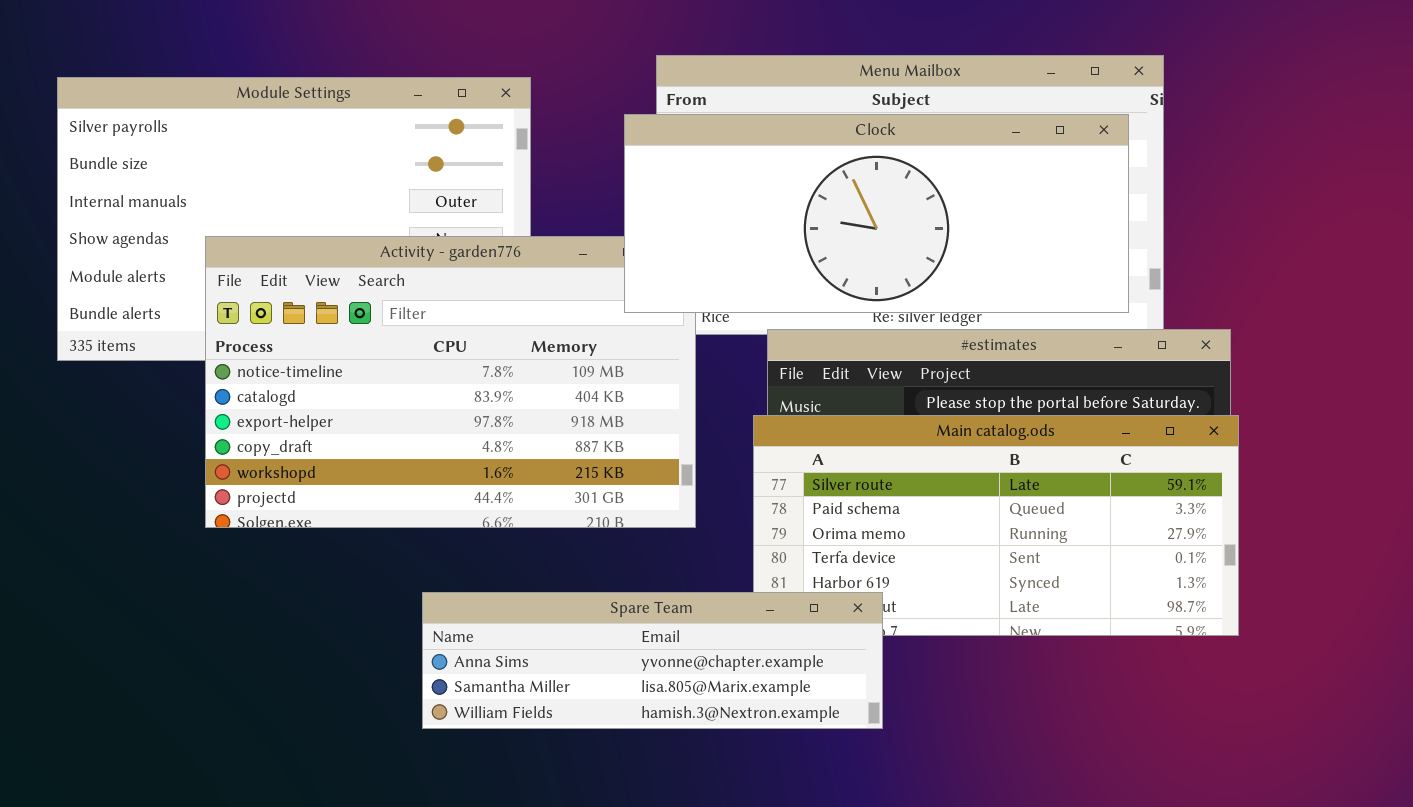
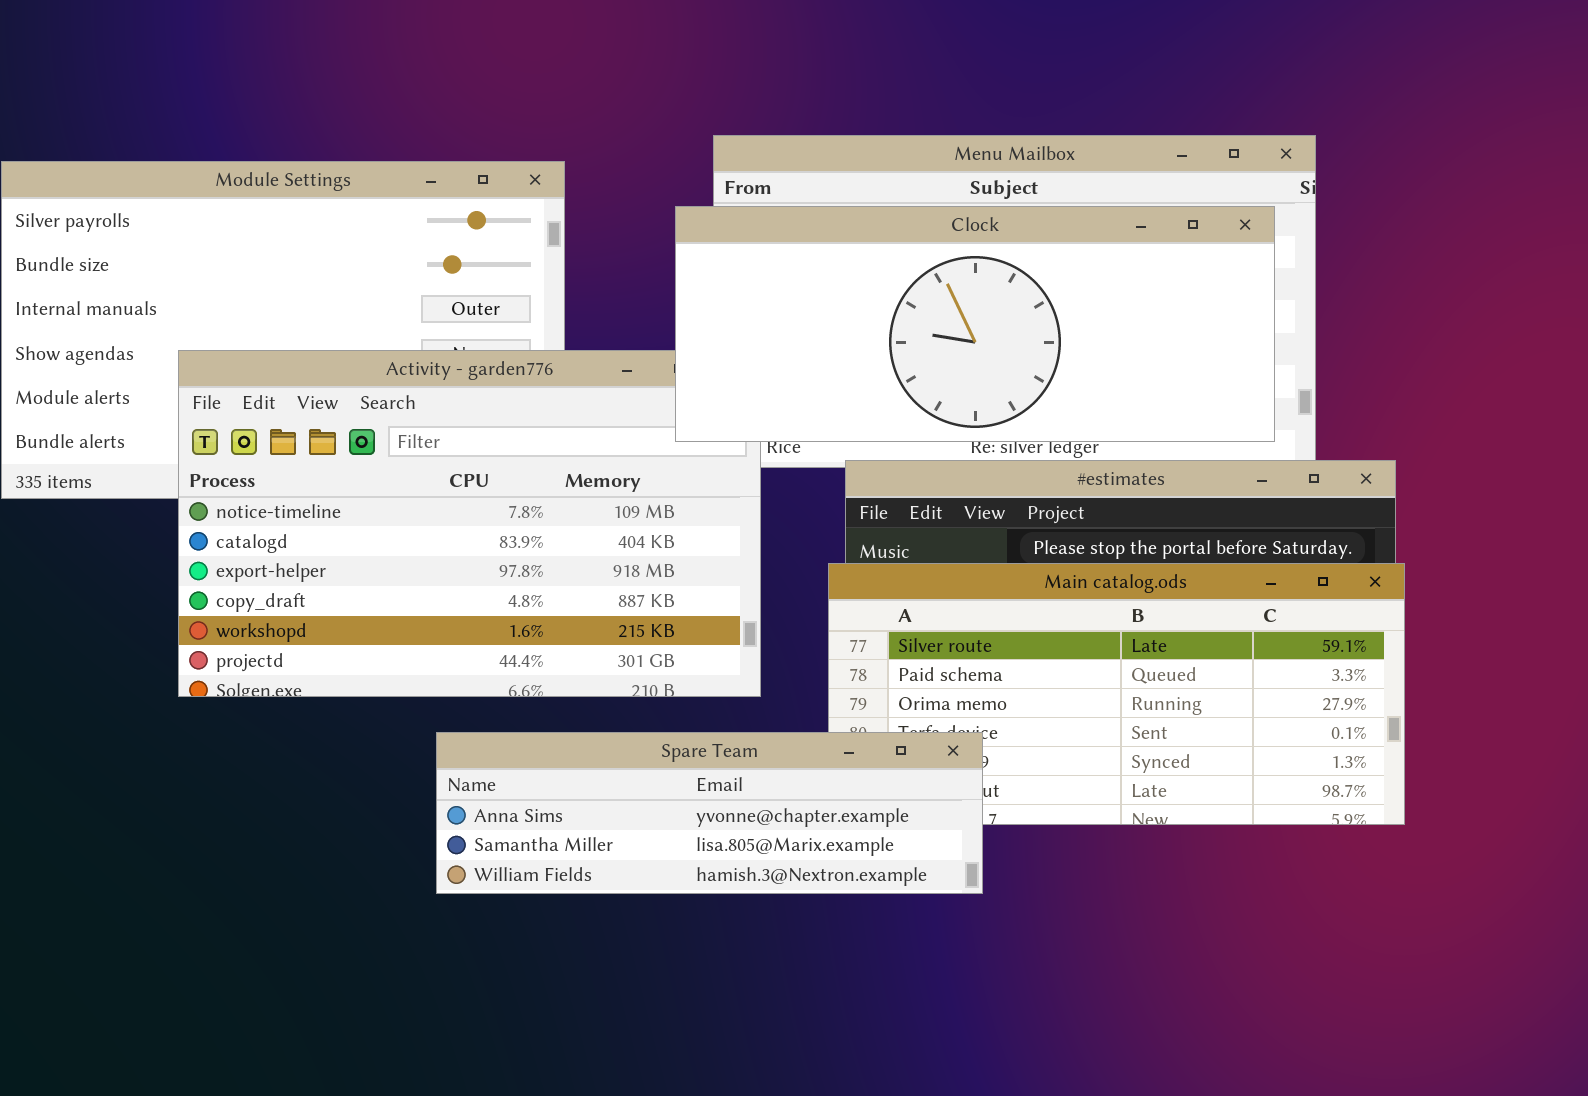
Spare Team: [422,592,883,729] -> [436,732,983,894], moved

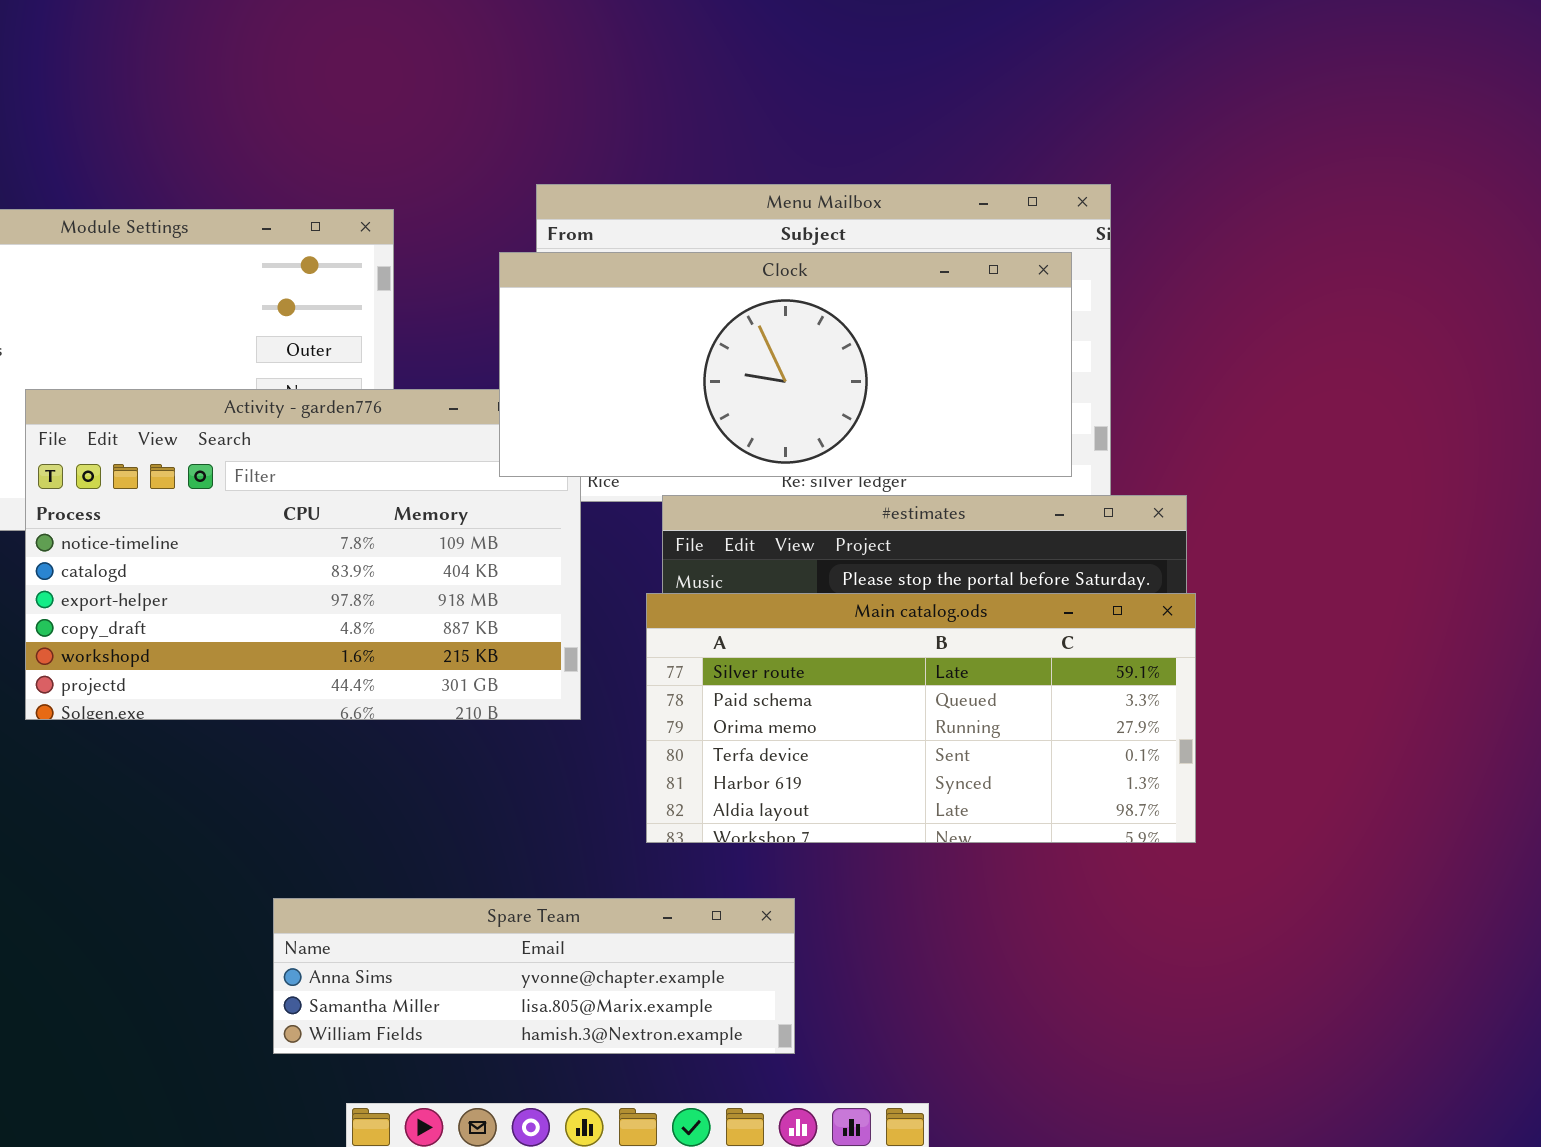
Spare Team: [436,732,983,894] -> [273,898,795,1054], moved

